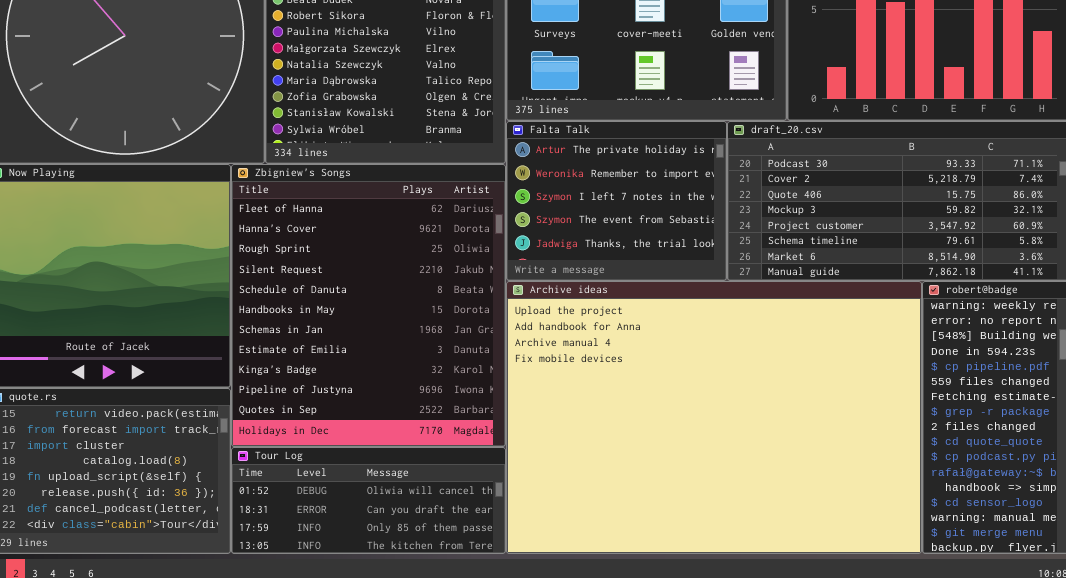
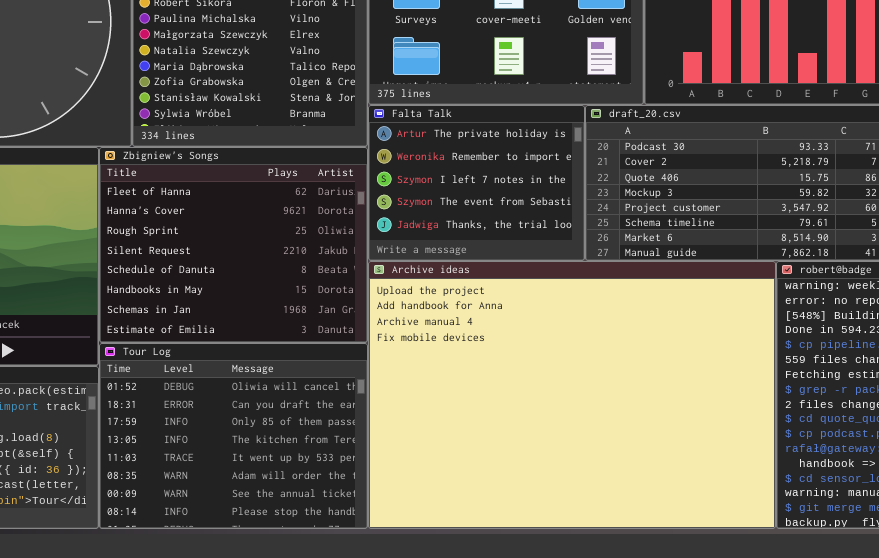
Zbigniew's Songs: [231,164,506,447] -> [99,147,368,343], resized
Tour Log: [231,447,506,554] -> [99,343,368,529], resized

